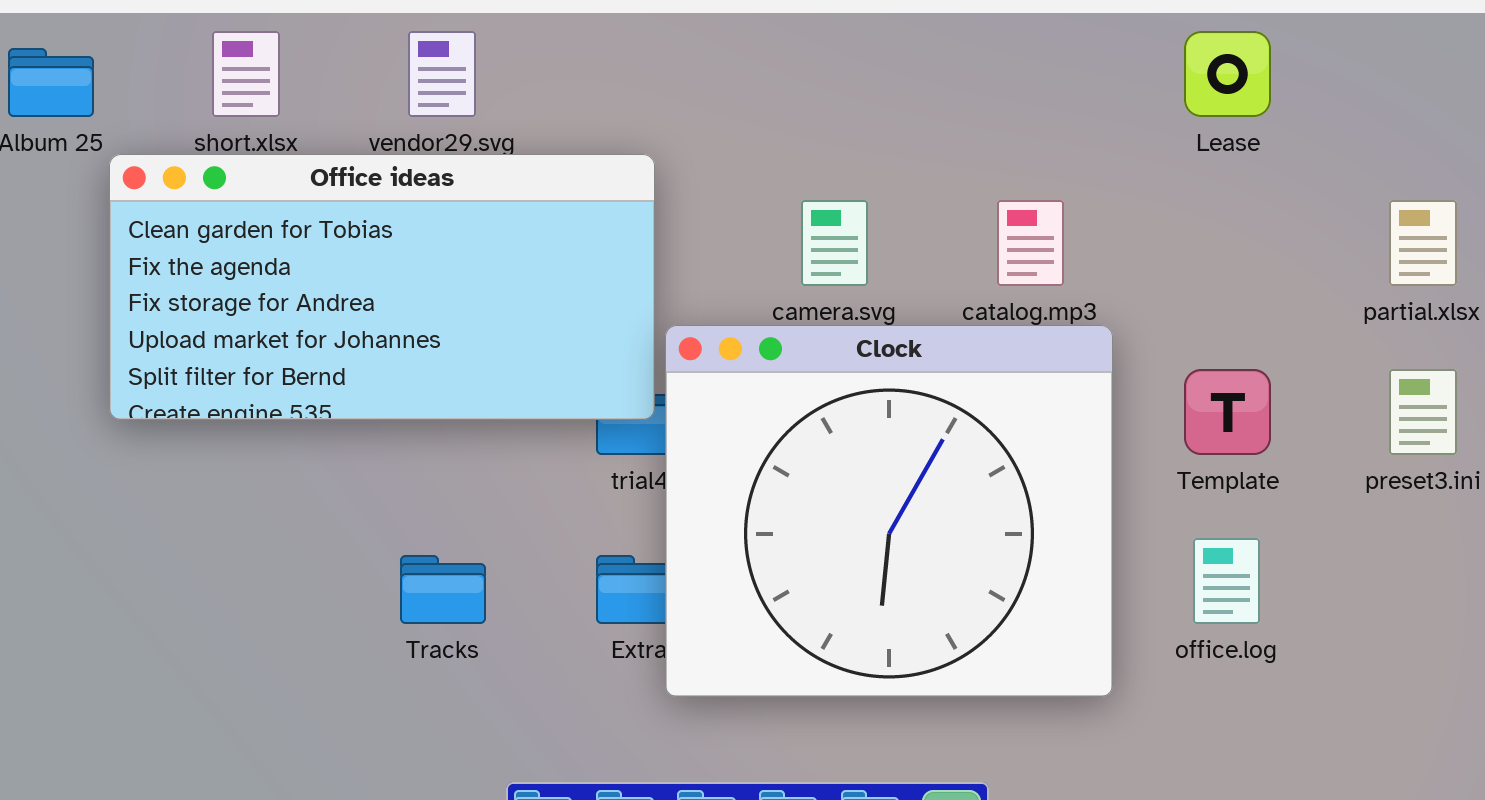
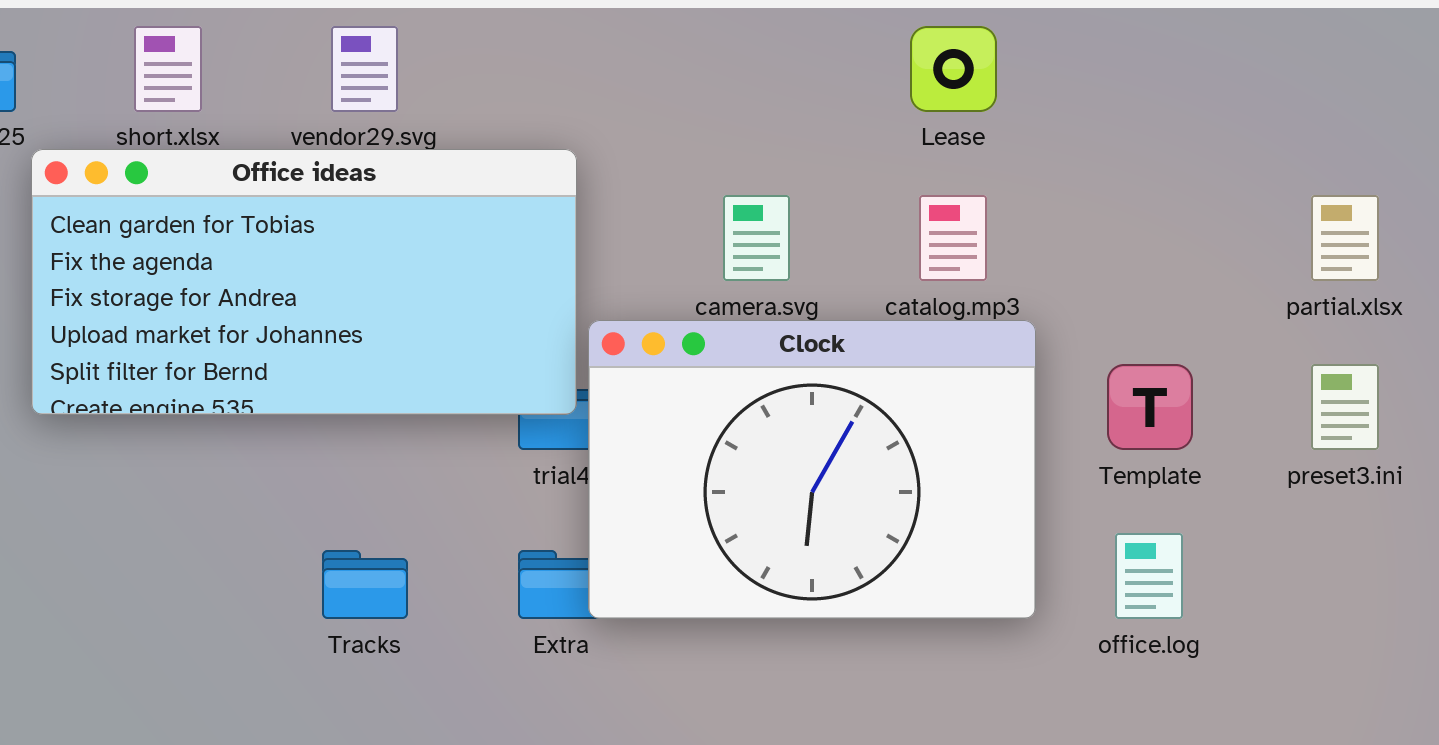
Lease: [1184,31,1271,117] -> [910,26,997,112], moved
Clock: [665,325,1113,697] -> [588,320,1036,619], resized

